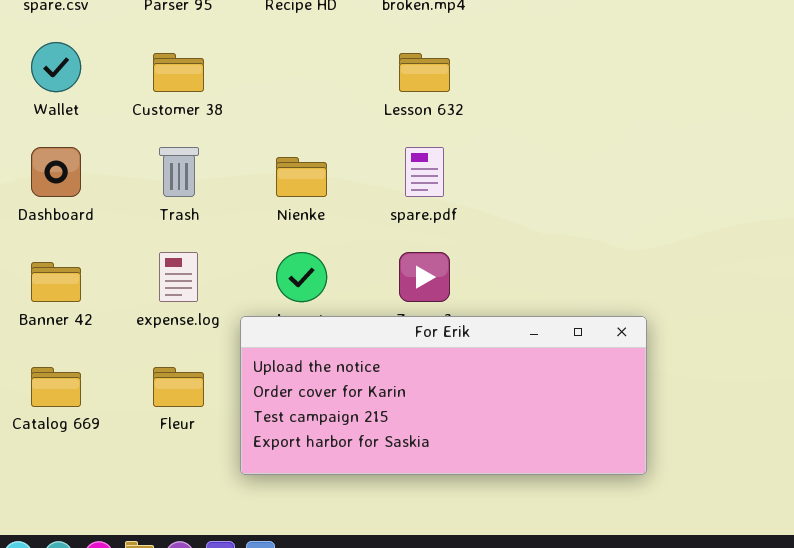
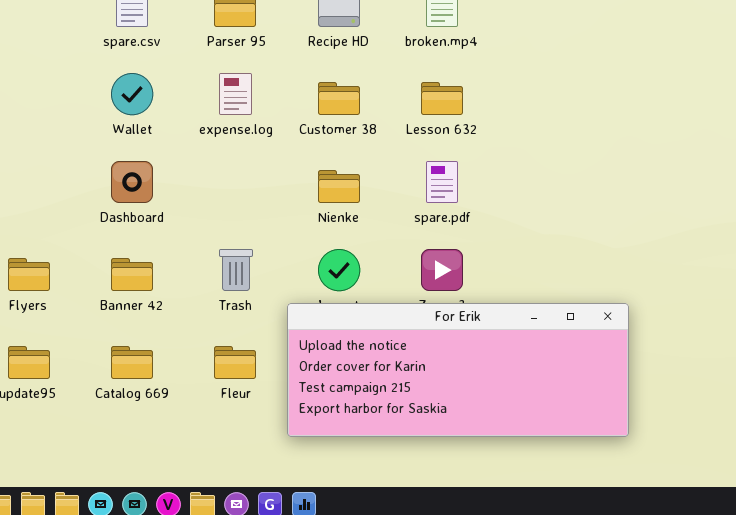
Customer 38: [153,53,204,92] -> [318,82,360,115], moved
Trash: [159,147,199,197] -> [219,249,253,291], moved
expense.log: [159,252,198,302] -> [219,73,252,115], moved

